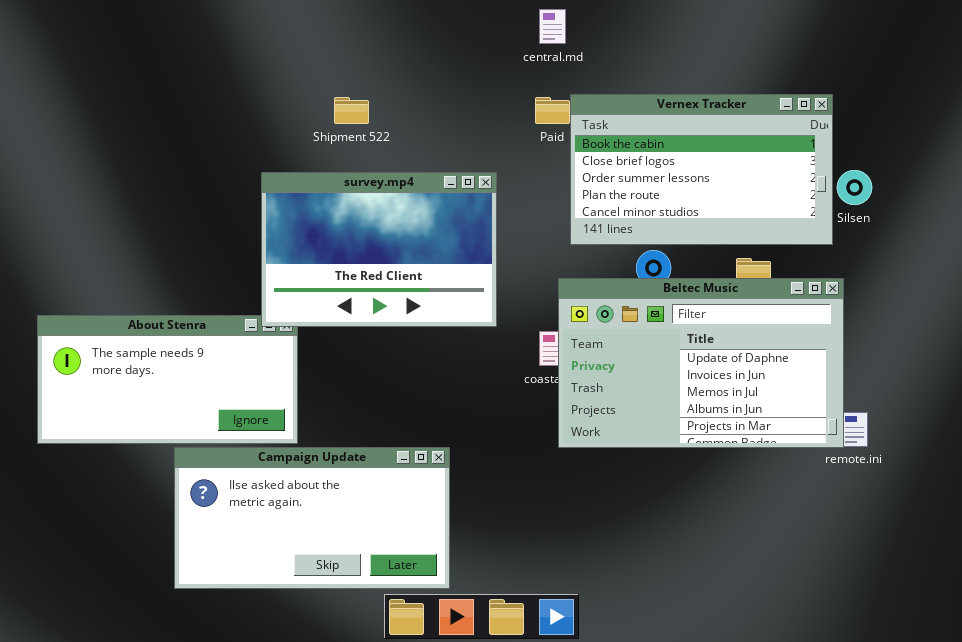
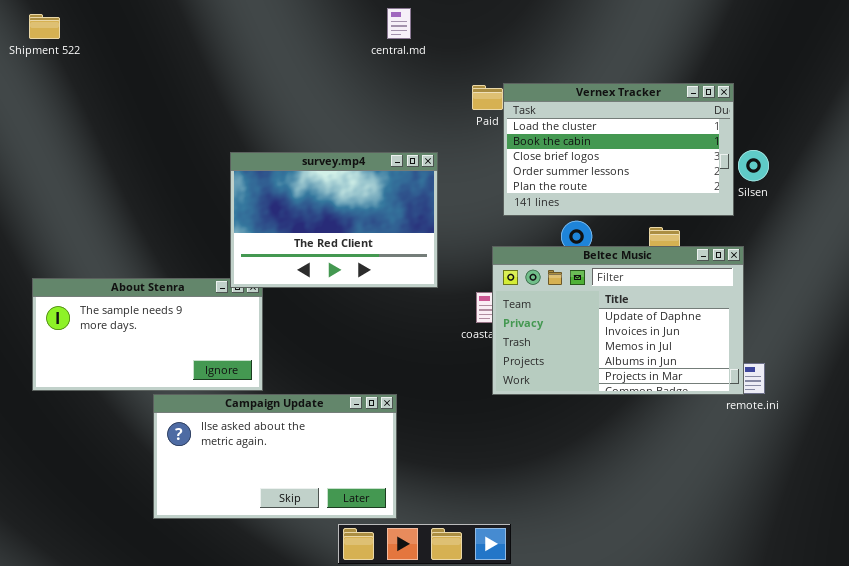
central.md: [539,9,566,44] -> [387,8,411,39], moved
Vernex Tracker: [570,94,833,245] -> [503,83,734,216], scrolled up 1 row
Shipment 522: [334,97,369,124] -> [29,14,60,39], moved

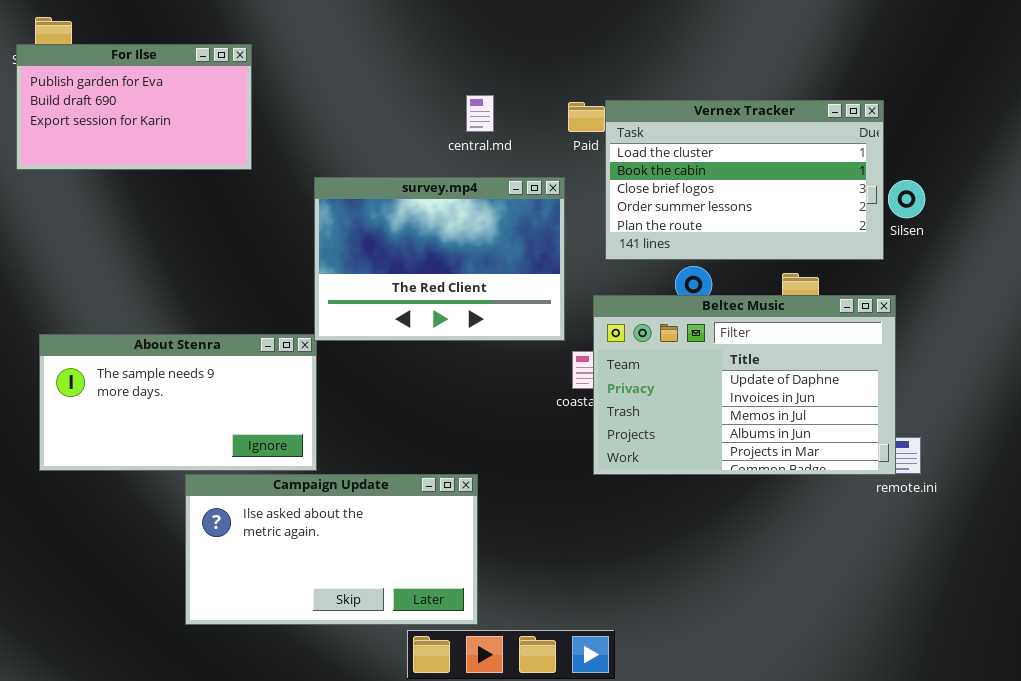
central.md: [387,8,411,39] -> [466,95,494,132], moved
For Ilse: none -> [16,44,252,170], opened
survey.mp4: [230,152,438,288] -> [314,177,565,341], moved

